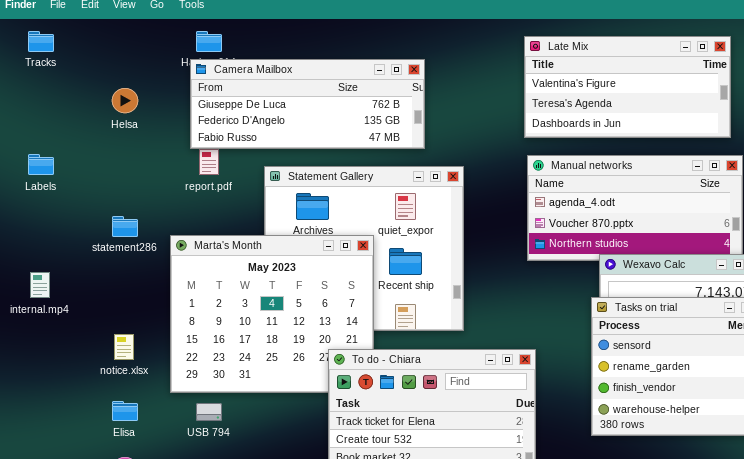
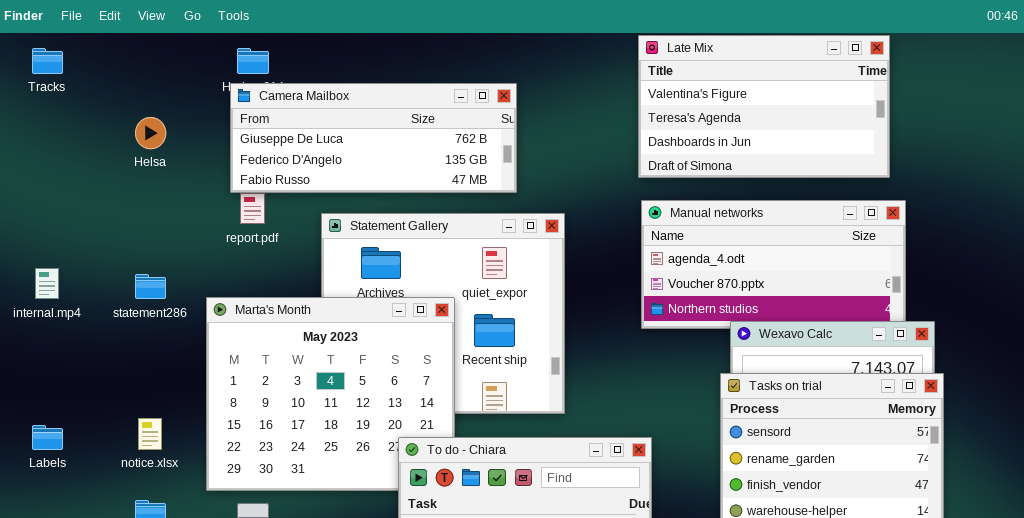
Late Mix: [524,36,731,138] -> [638,35,890,178], resized
Labels: [28,154,54,175] -> [32,425,63,450], moved
internal.mp4: [30,272,50,298] -> [35,268,59,299], moved

